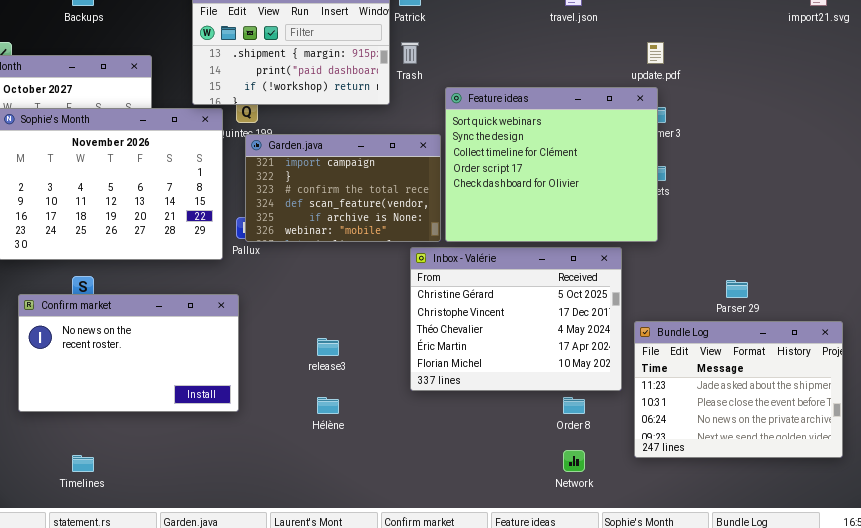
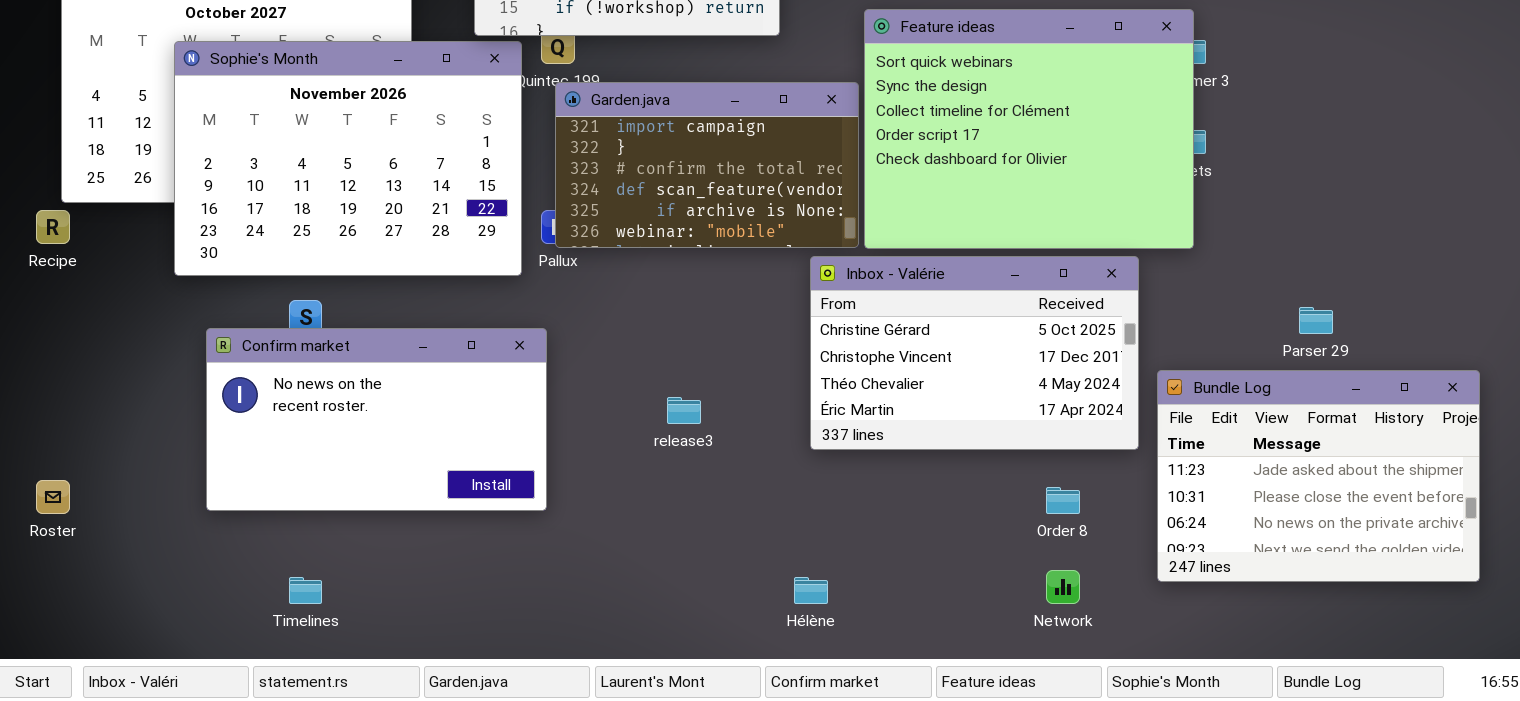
Inbox - Valérie: [410,247,622,391] -> [810,256,1139,450], resized
Hélène: [317,397,339,414] -> [794,577,828,604], moved

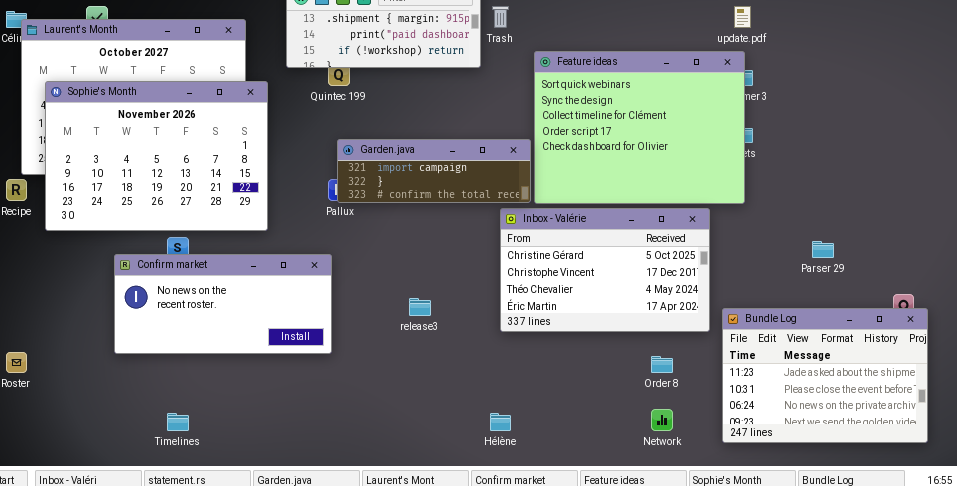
Sophie's Month: [174,41,522,276] -> [45,81,268,231], moved
Garden.java: [555,82,859,248] -> [337,139,531,203], resized
Confirm market: [206,328,547,511] -> [114,254,332,354], resized
Bundle Log: [1157,370,1480,582] -> [722,308,928,443], moved

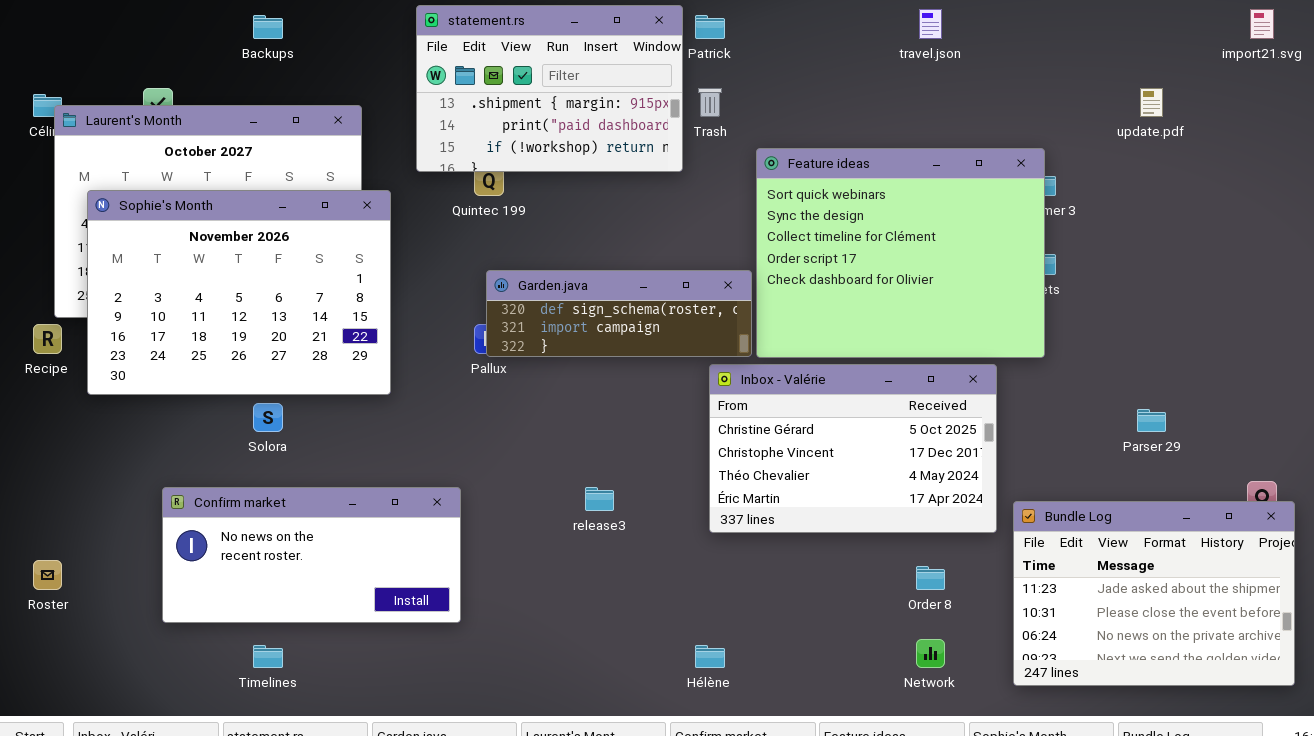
update.pdf: [734,6,751,28] -> [1140,88,1163,117], moved
Garden.java: [337,139,531,203] -> [486,270,752,357], scrolled up 1 row
Confirm market: [114,254,332,354] -> [162,487,461,623], moved

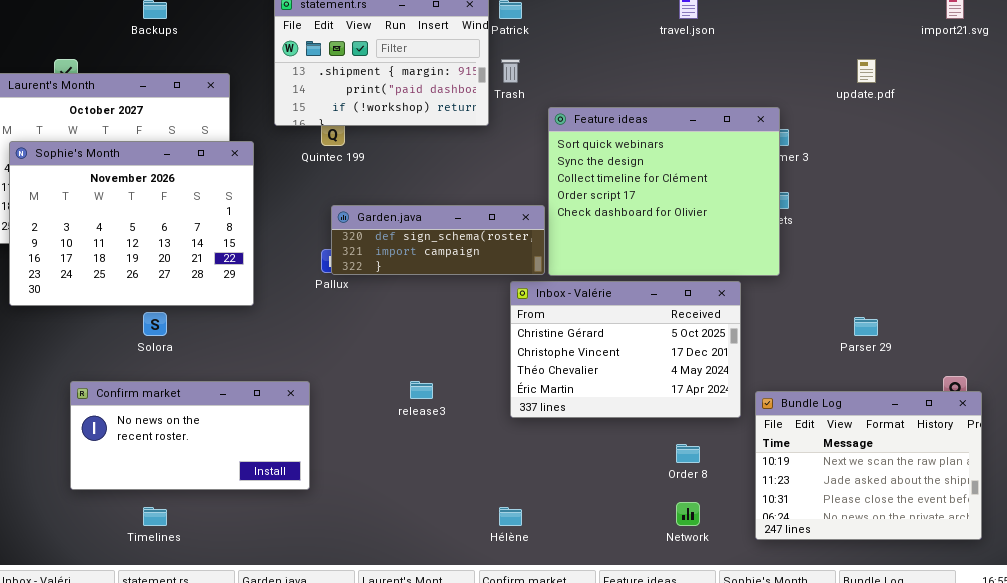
Bundle Log: [1013,501,1295,686] -> [755,391,982,540], scrolled up 1 row

